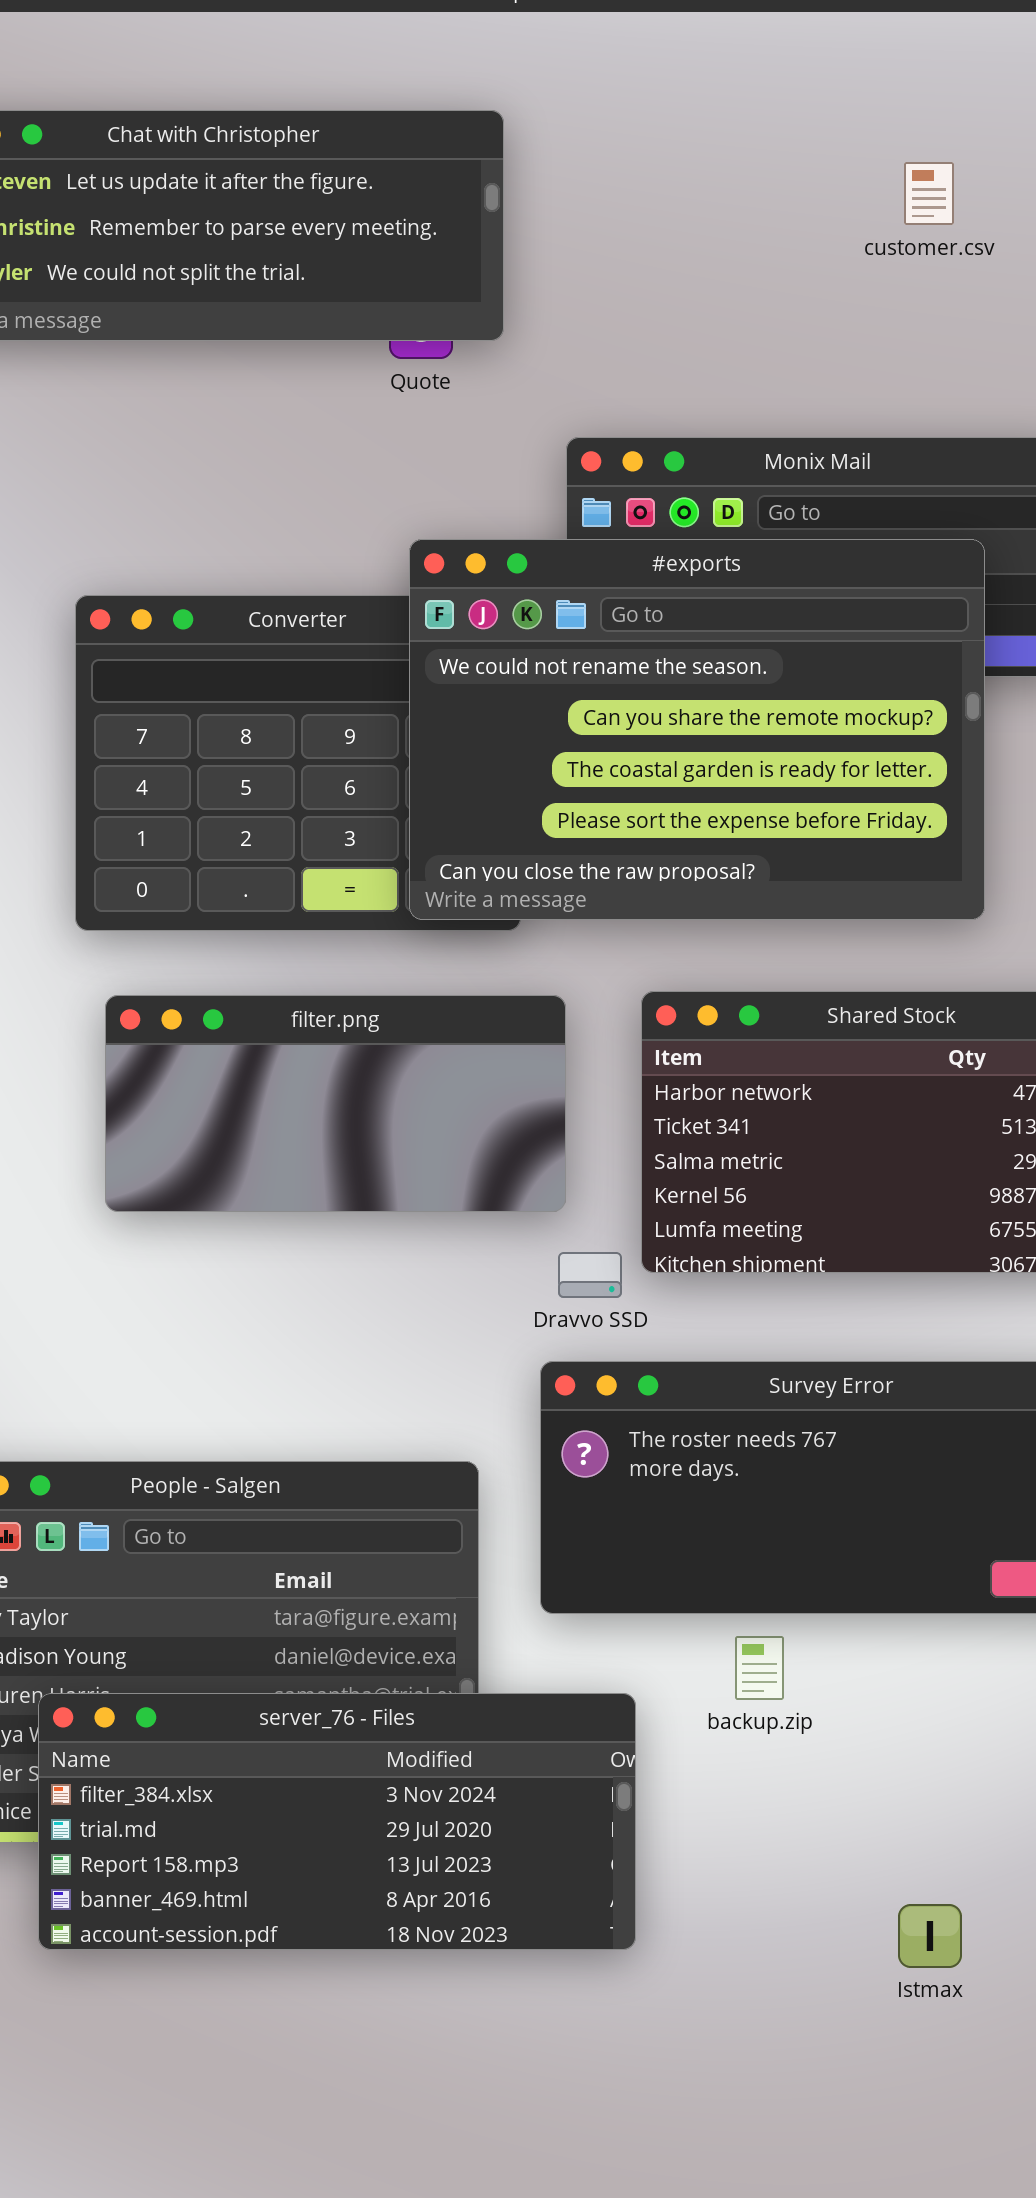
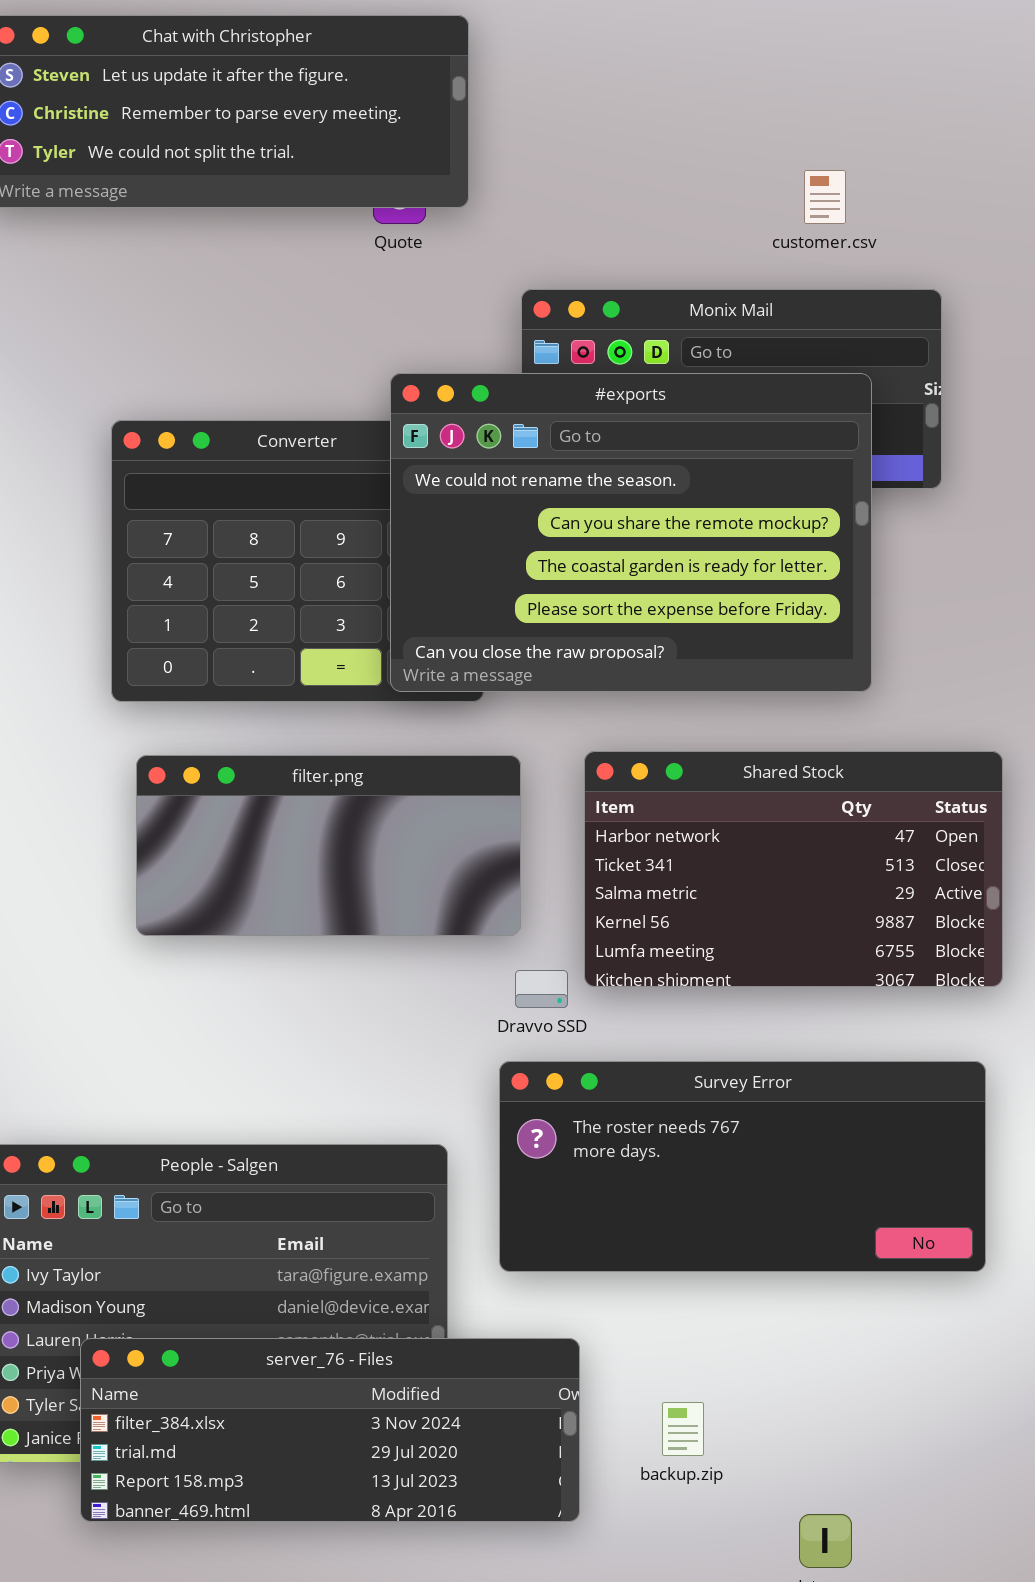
customer.csv: [904,162,954,225] -> [804,170,846,224], moved
backup.zip: [735,1636,784,1700] -> [662,1402,704,1456], moved
server_76 - Files: [38,1693,636,1950] -> [80,1338,580,1522], resized

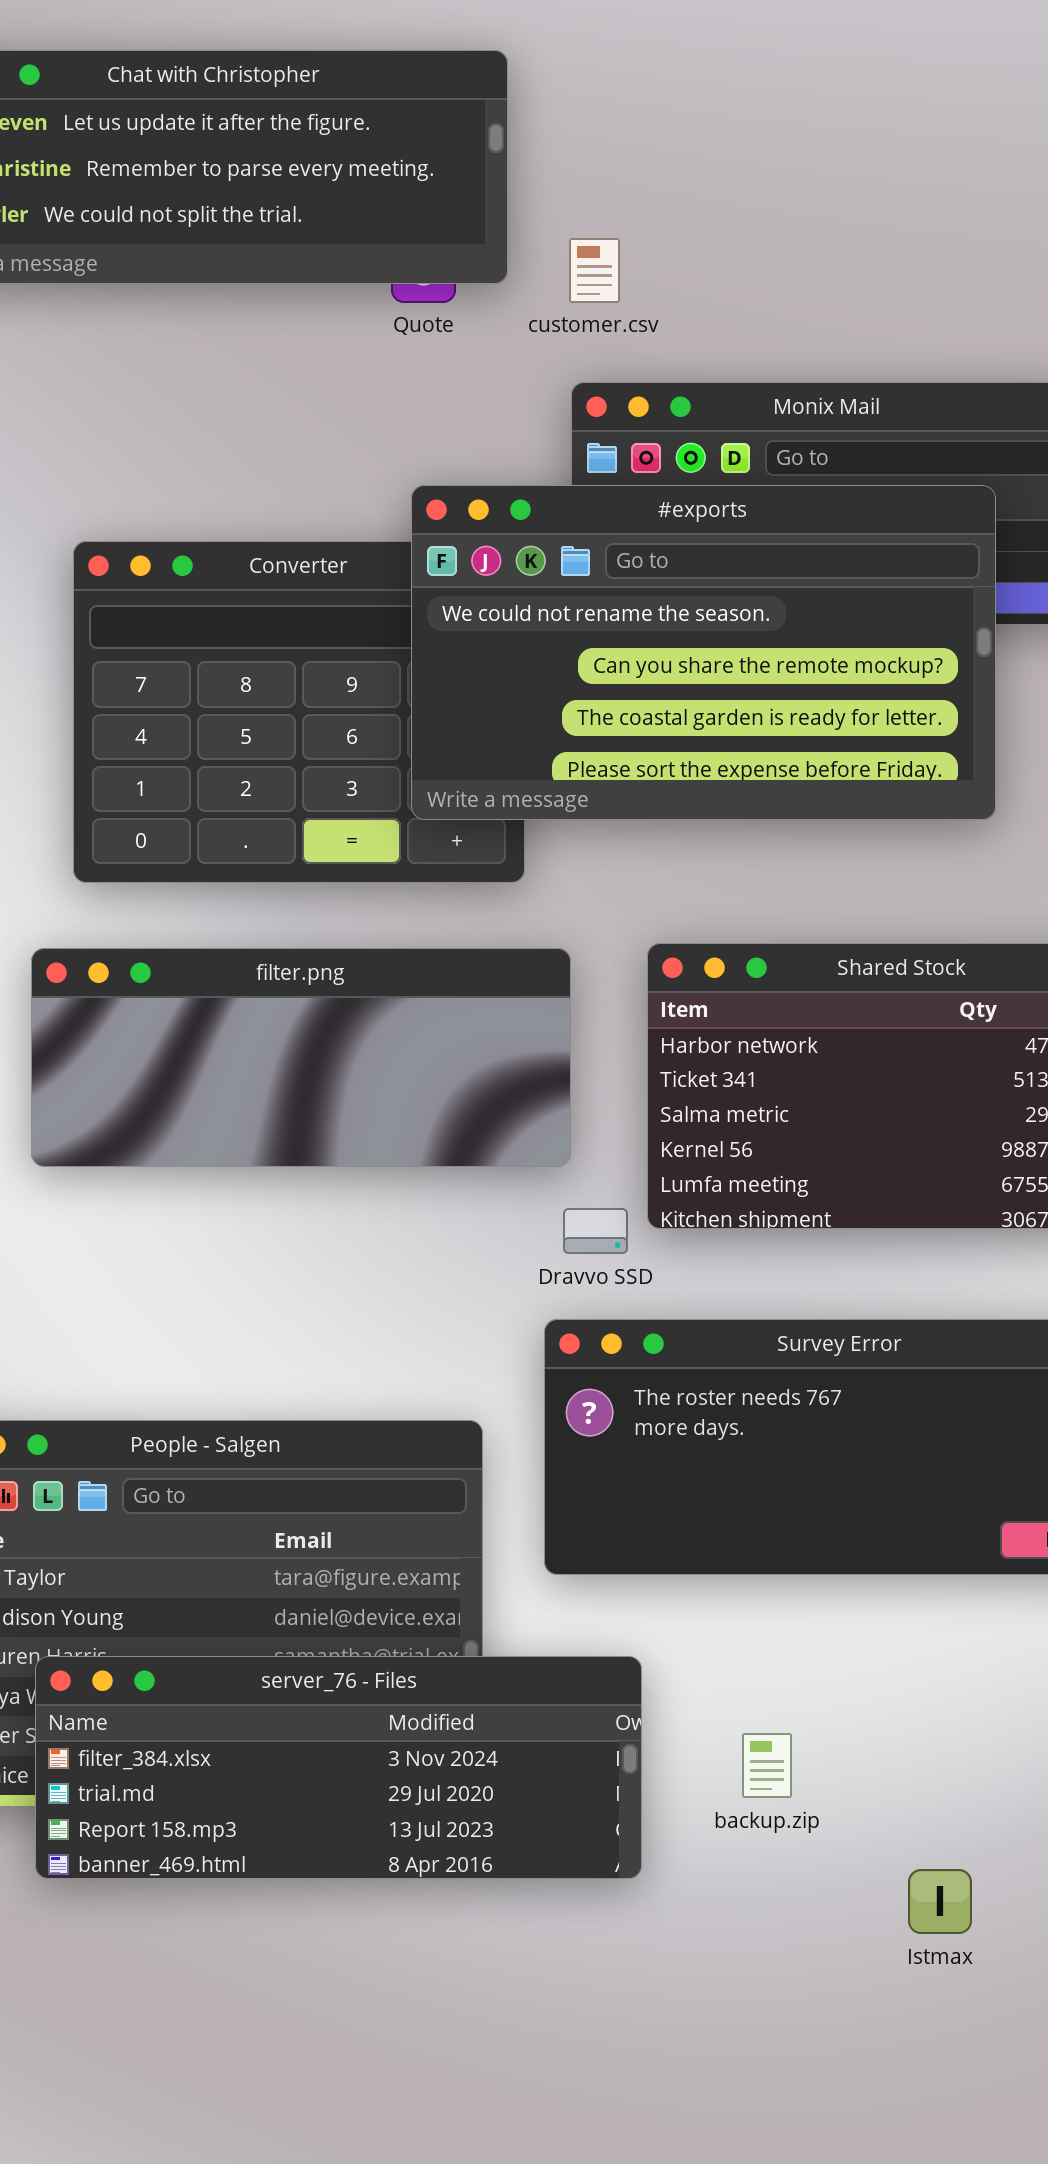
customer.csv: [804,170,846,224] -> [569,238,620,303], moved
#exports: [390,373,872,692] -> [411,485,996,820], resized
filter.png: [136,755,521,936] -> [31,948,571,1167], resized

